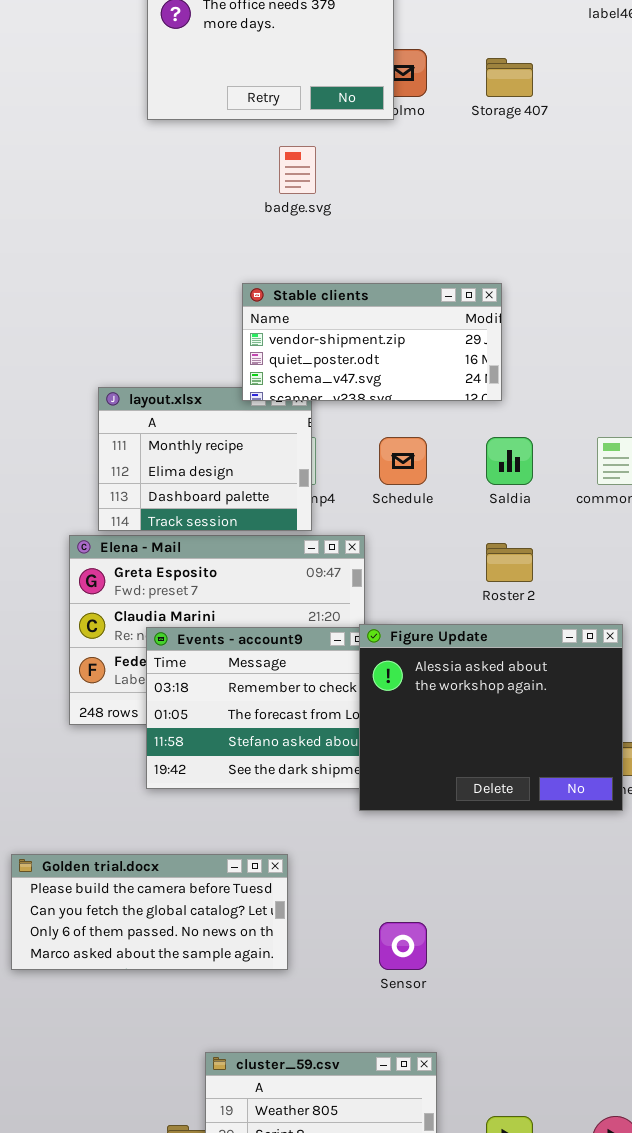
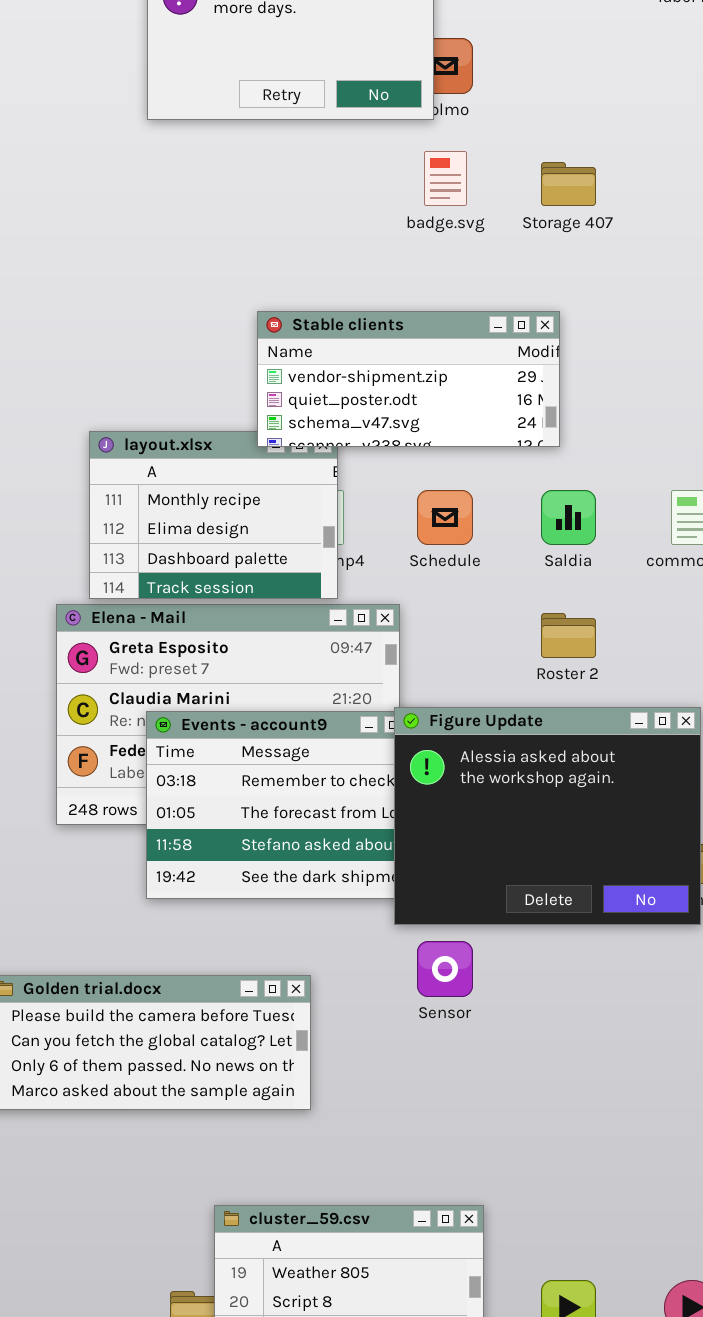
Storage 407: [486,58,533,97] -> [541,162,596,206], moved
badge.svg: [279,146,316,194] -> [424,151,467,206], moved
Sensor: [379,922,427,970] -> [417,941,473,997], moved

